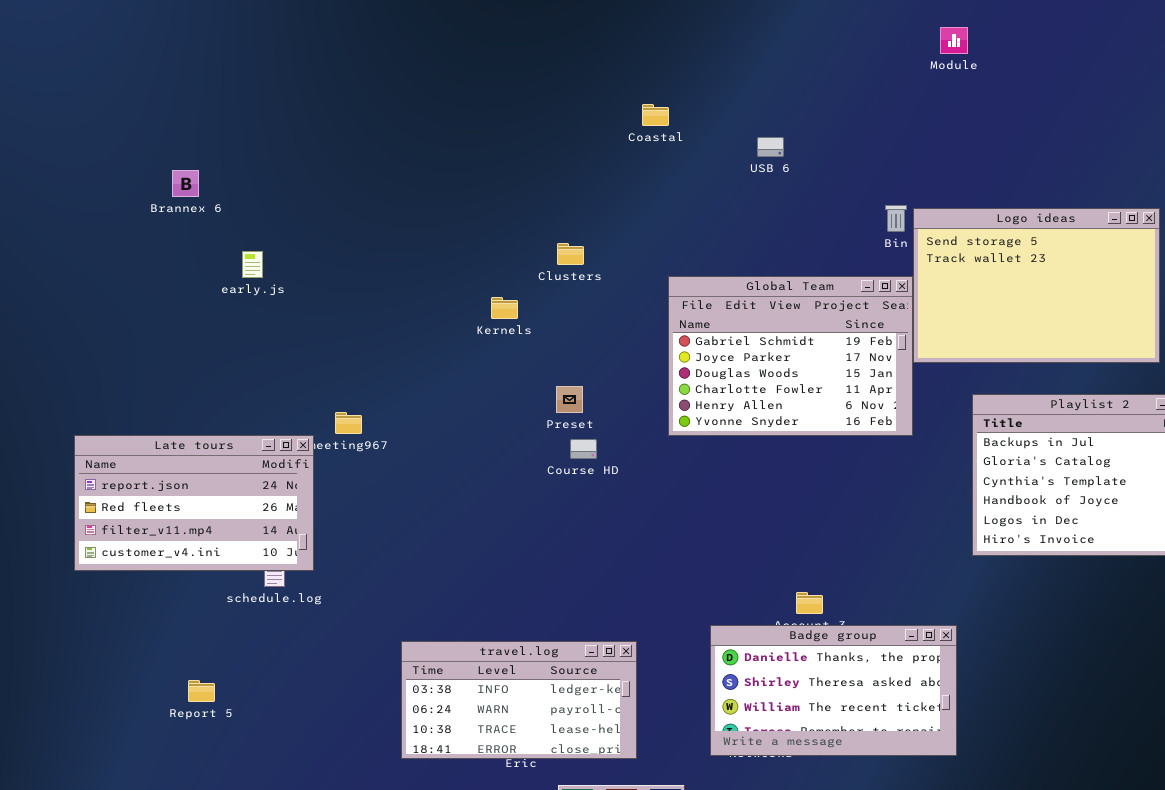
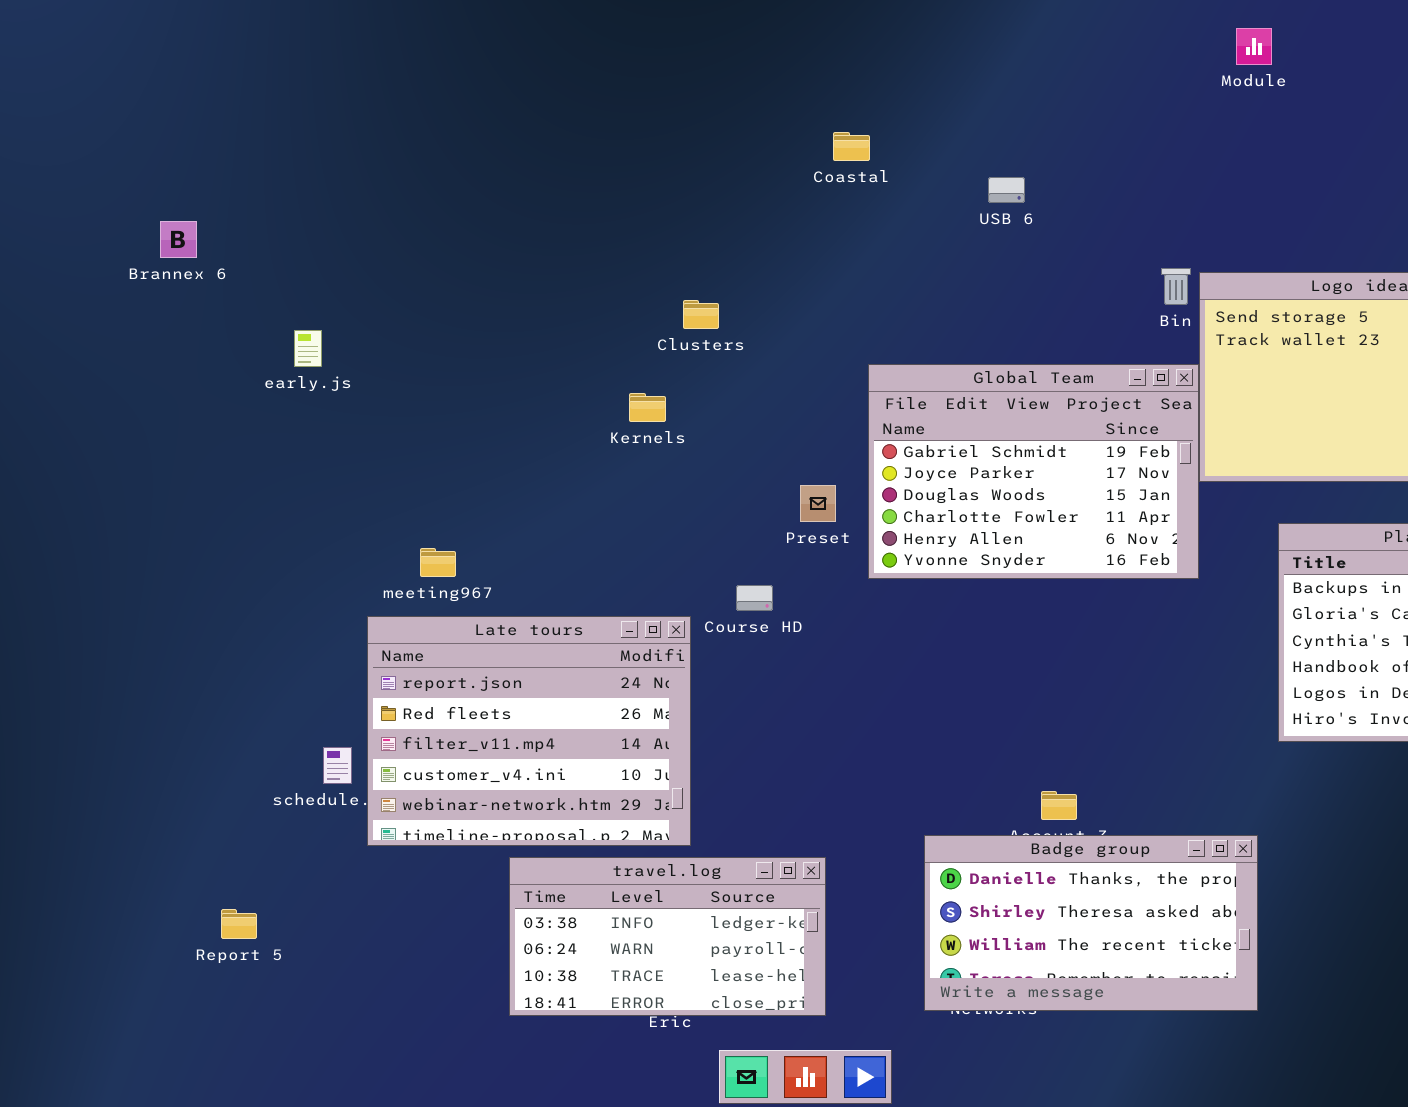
Brannex 6: [172,170,199,197] -> [160,221,197,258], moved
Clusters: [557,243,584,265] -> [683,300,719,329], moved
Preset: [556,386,583,413] -> [800,485,836,522], moved
Late tours: [74,435,314,571] -> [367,616,691,846], moved, resized

